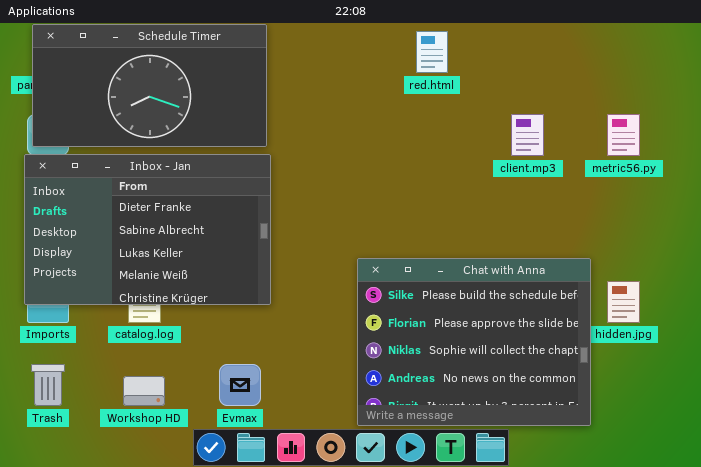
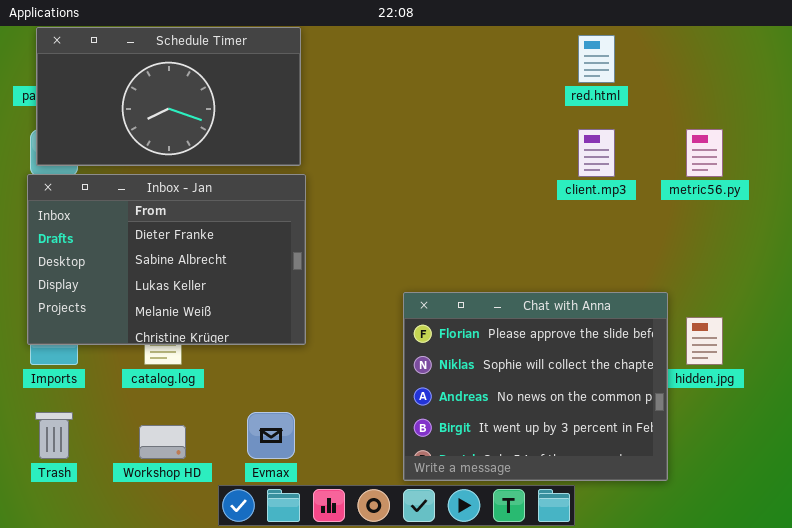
red.html: [416,31,448,73] -> [578,35,615,83], moved
Chat with Anna: [357,258,591,426] -> [403,292,668,481], scrolled down 1 row

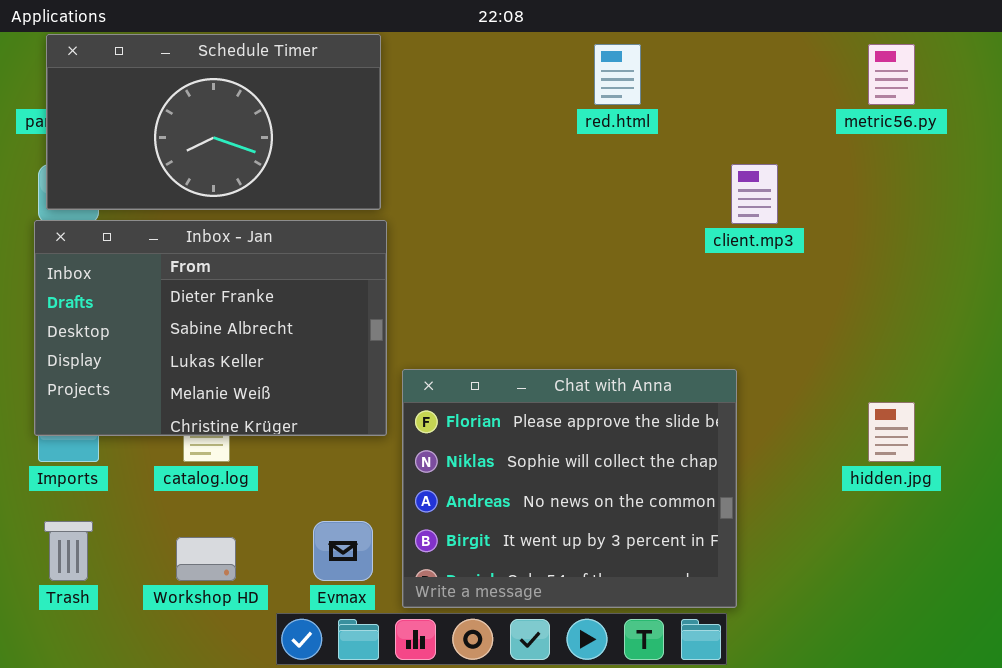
red.html: [578,35,615,83] -> [594,44,641,105], moved
metric56.py: [686,129,723,177] -> [868,44,915,105], moved
Chat with Anna: [403,292,668,481] -> [402,369,737,608], moved

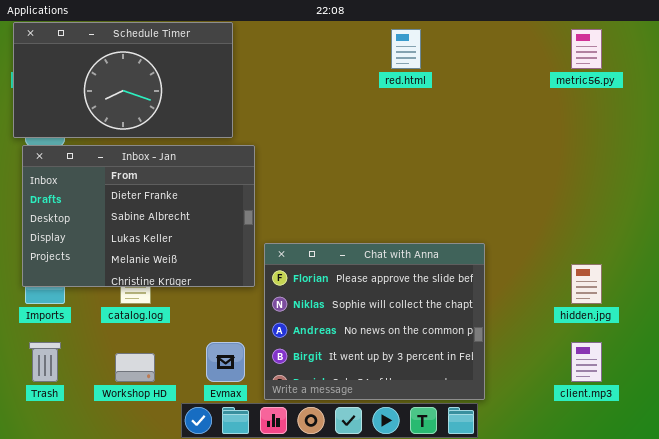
Schedule Timer: [46,34,381,210] -> [13,22,233,138], moved
client.mp3: [731,164,778,224] -> [571,342,602,382], moved

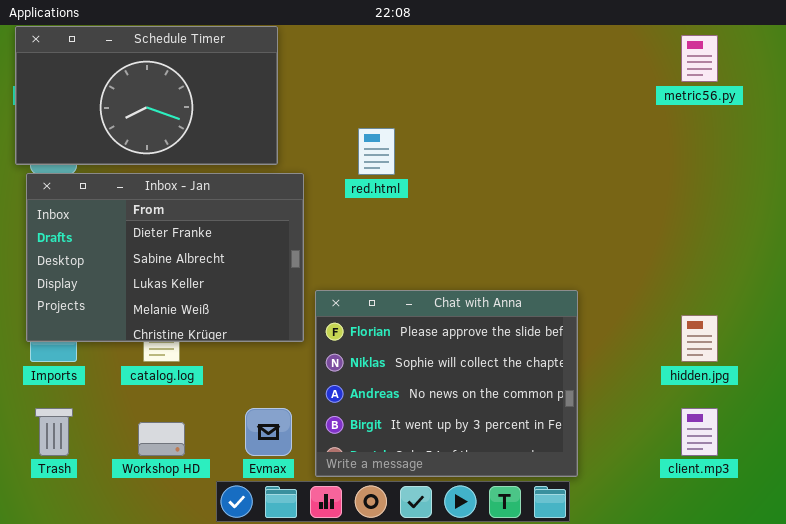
red.html: [391,29,421,69] -> [358,128,395,175], moved

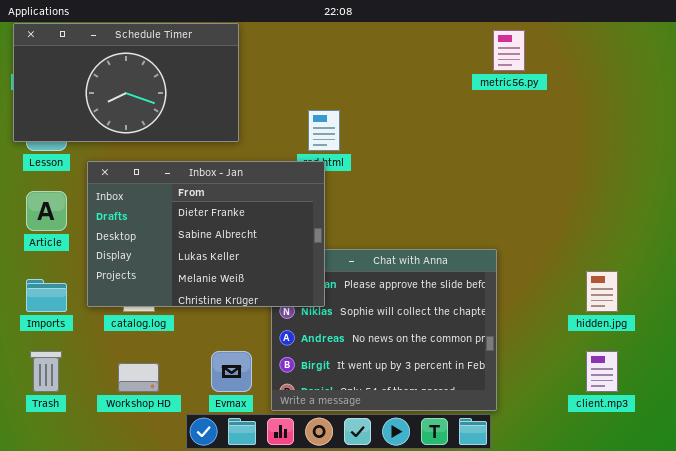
metric56.py: [681,35,718,82] -> [493,30,525,71], moved
Inbox - Jan: [26,173,304,342] -> [87,161,325,307], moved

